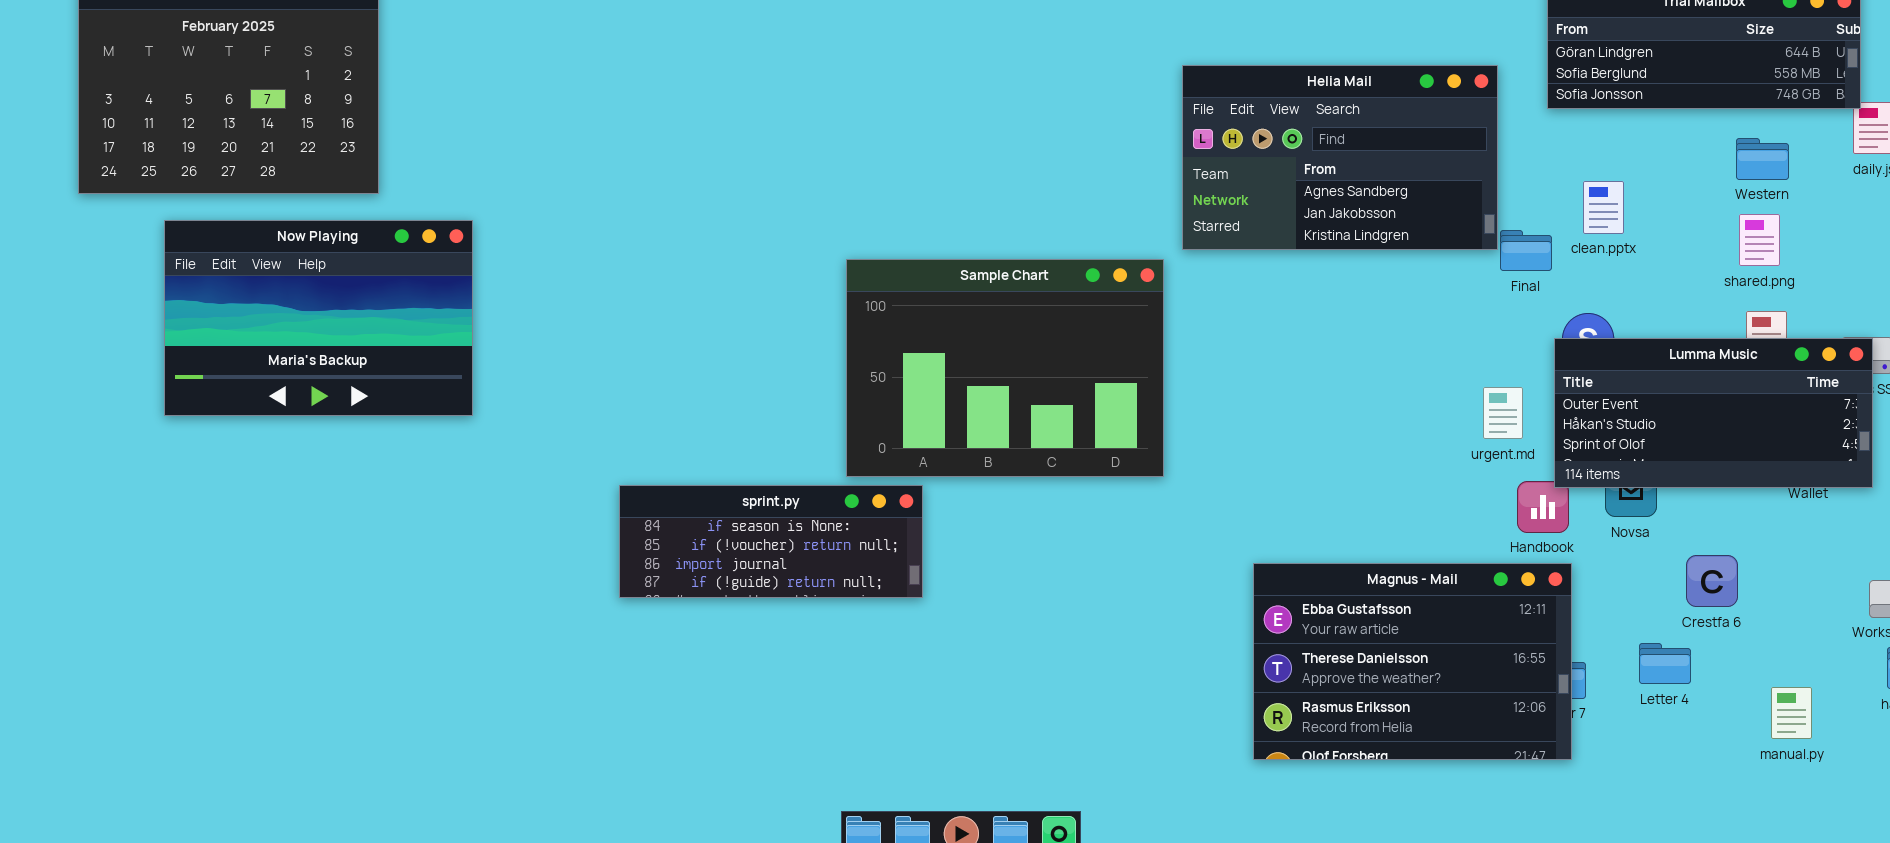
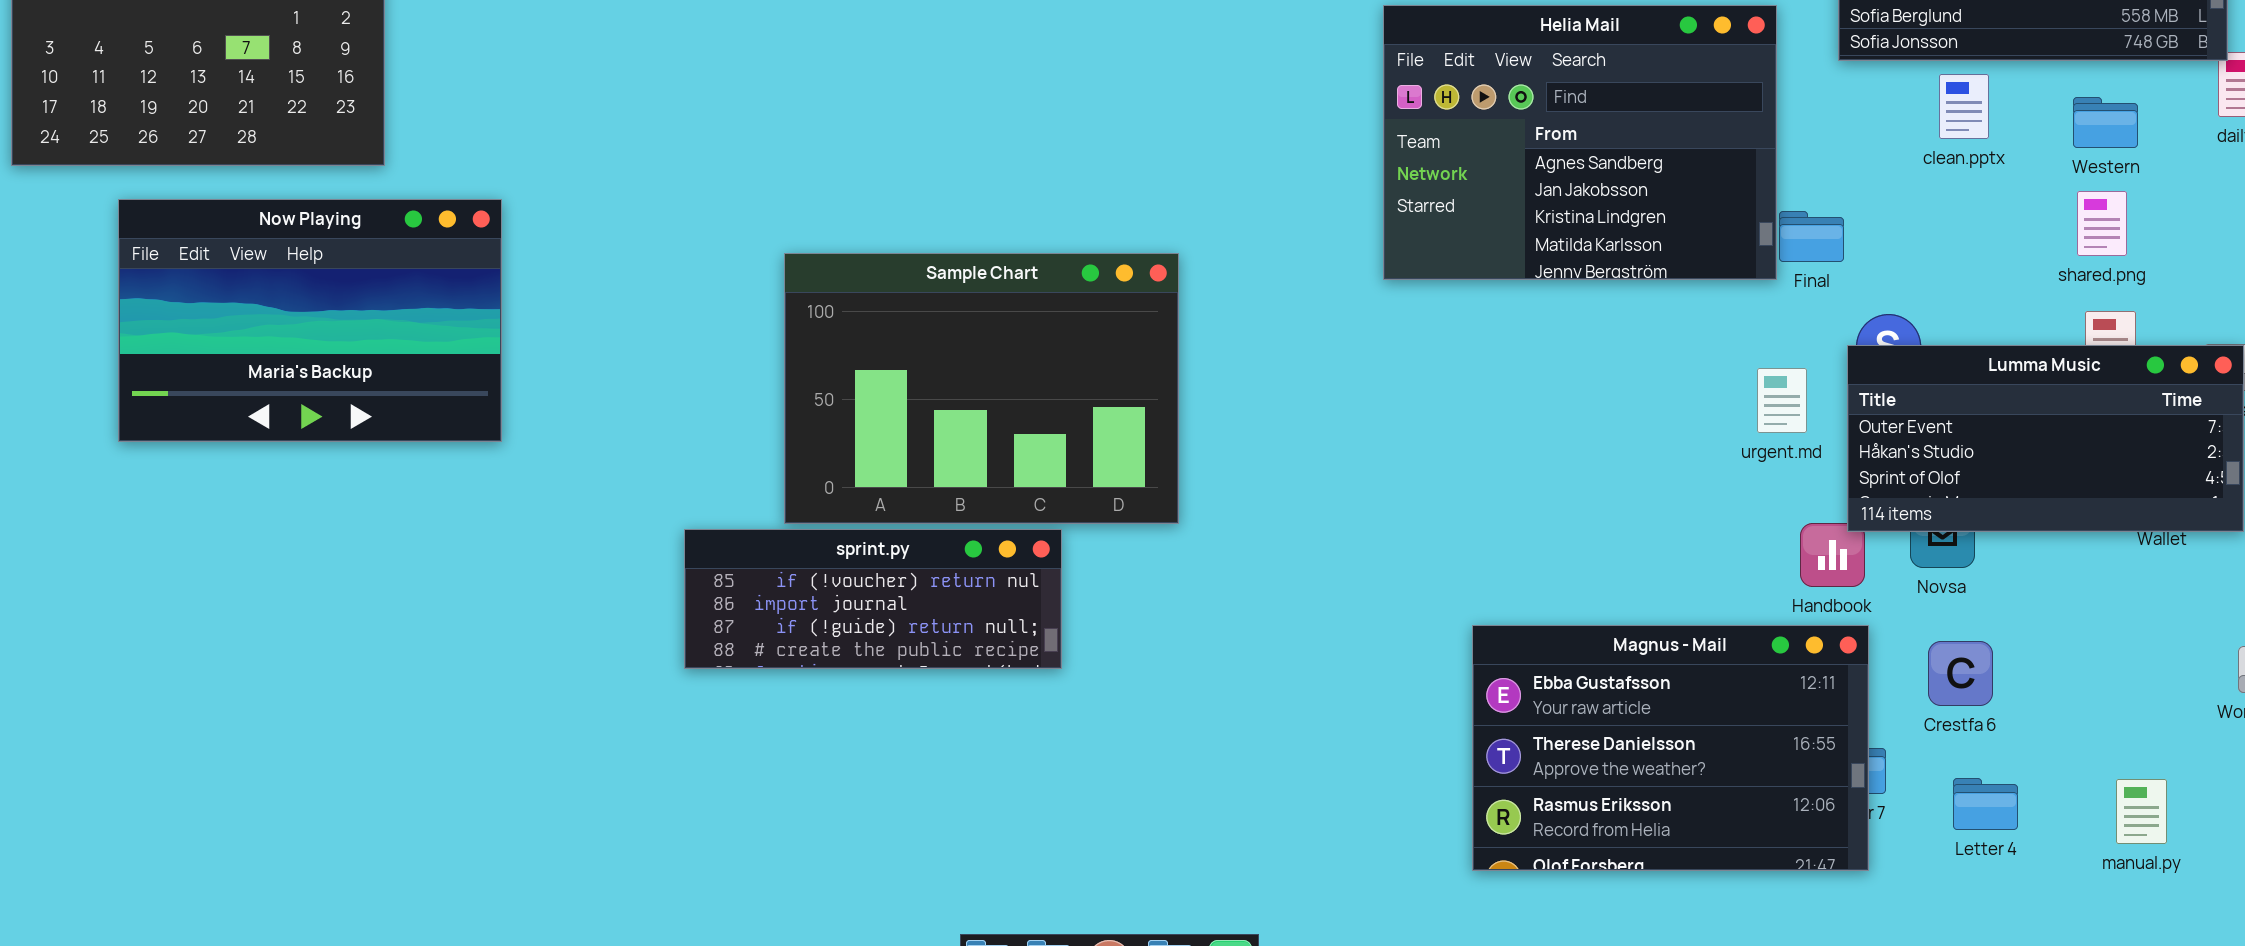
Helia Mail: [1182,65,1498,250] -> [1383,5,1777,280], resized
clean.pptx: [1583,181,1624,234] -> [1939,74,1989,139], moved
Sample Chart: [846,259,1164,477] -> [784,253,1179,524], moved
urgent.md: [1483,387,1523,439] -> [1757,368,1807,433], moved
sprint.py: [619,485,923,598] -> [684,529,1062,669], scrolled down 1 row
Crestfa 6: [1686,555,1738,607] -> [1928,641,1993,706], moved
Letter 4: [1639,643,1691,684] -> [1953,778,2018,830], moved

